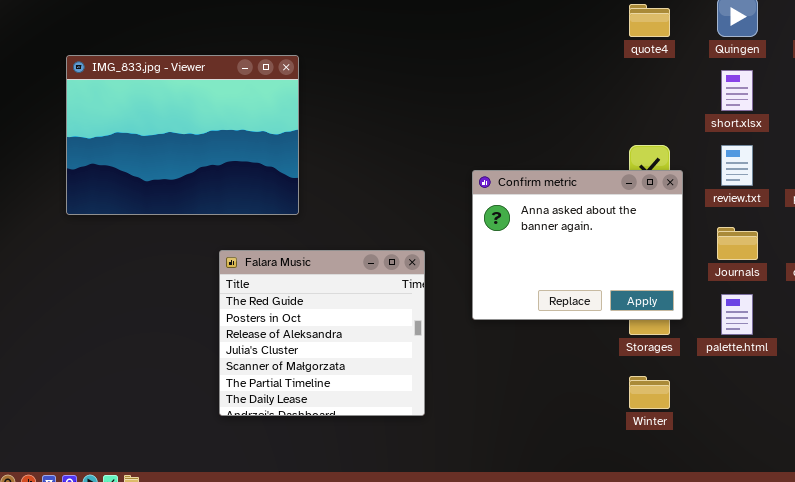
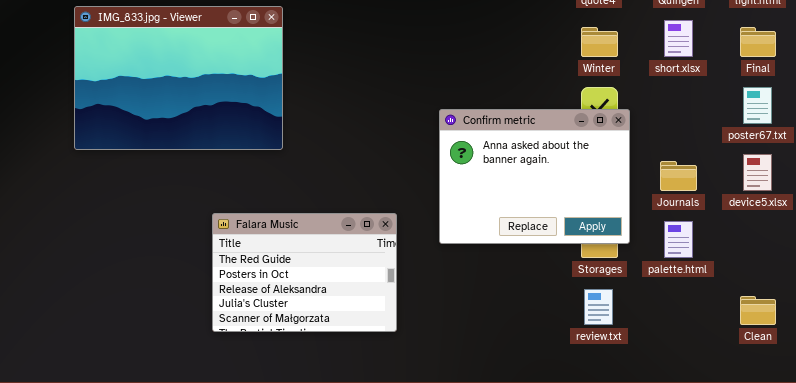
review.txt: [721,145,753,186] -> [584,289,613,325], moved
Falara Music: [219,250,425,416] -> [212,213,397,332], resized
Winter: [629,376,670,409] -> [581,27,618,57], moved

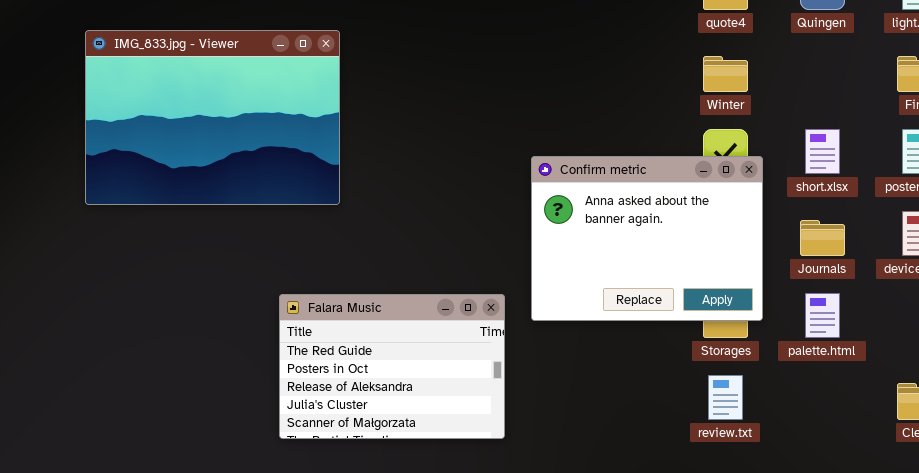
short.xlsx: [664,20,693,57] -> [805,129,840,174], moved
Falara Music: [212,213,397,332] -> [279,294,505,439], moved

